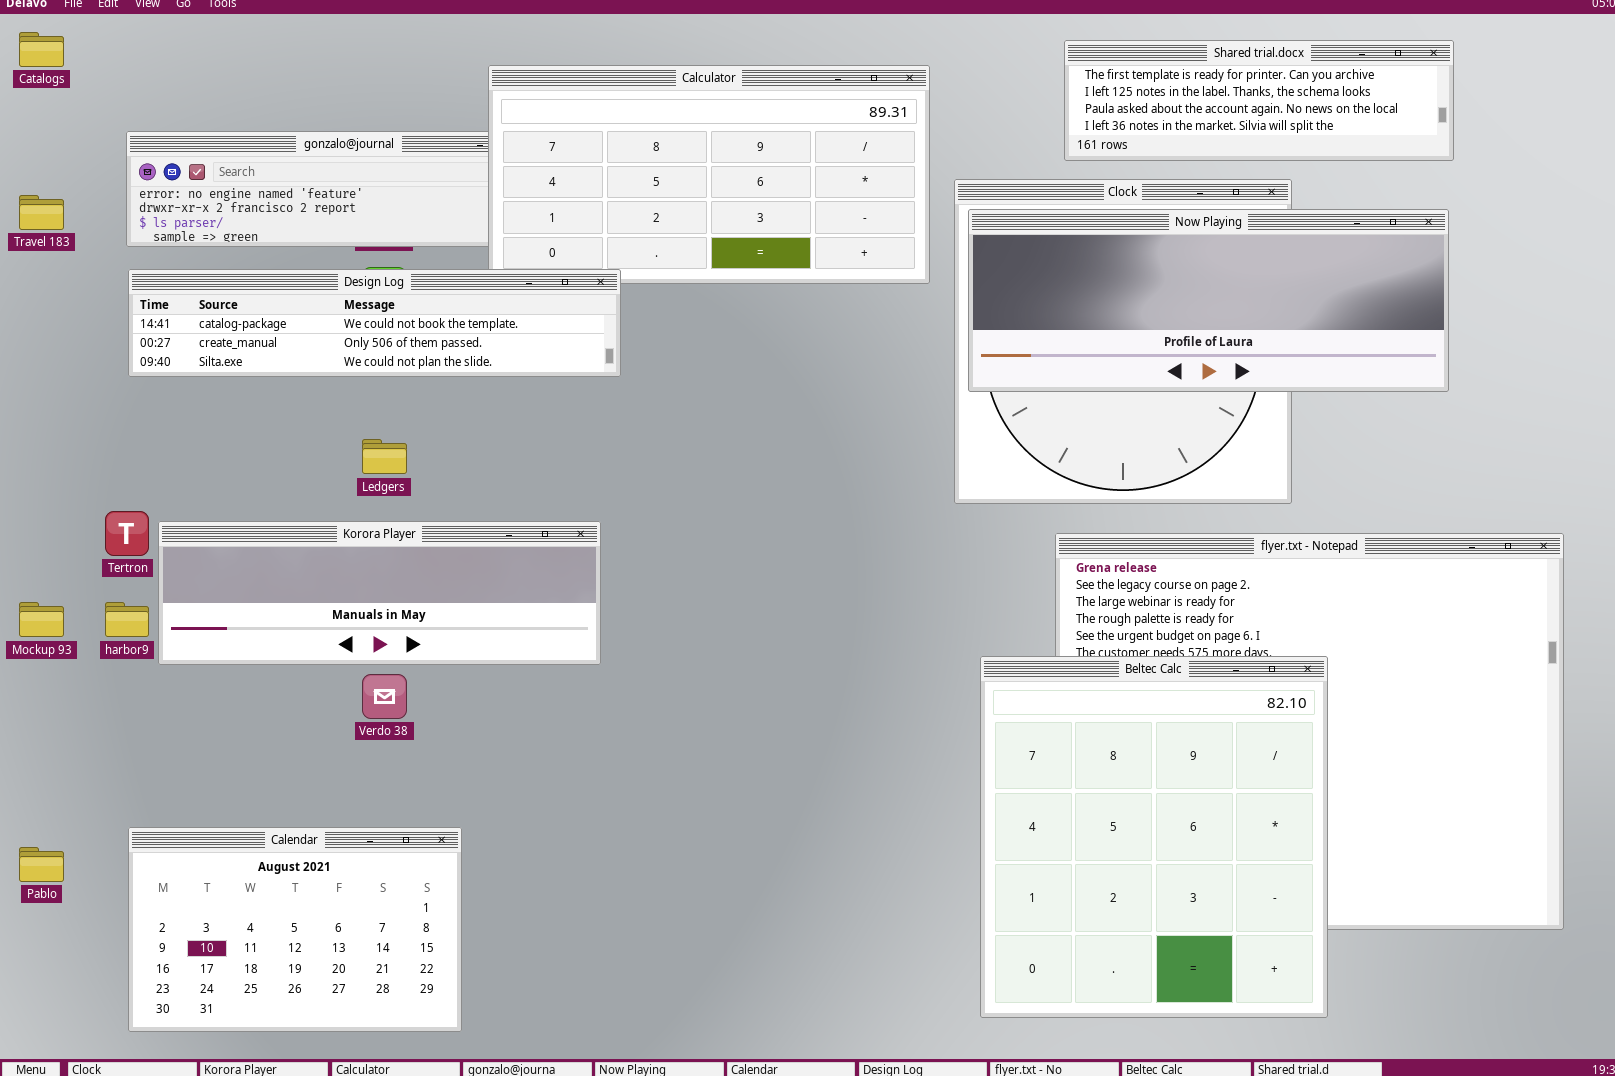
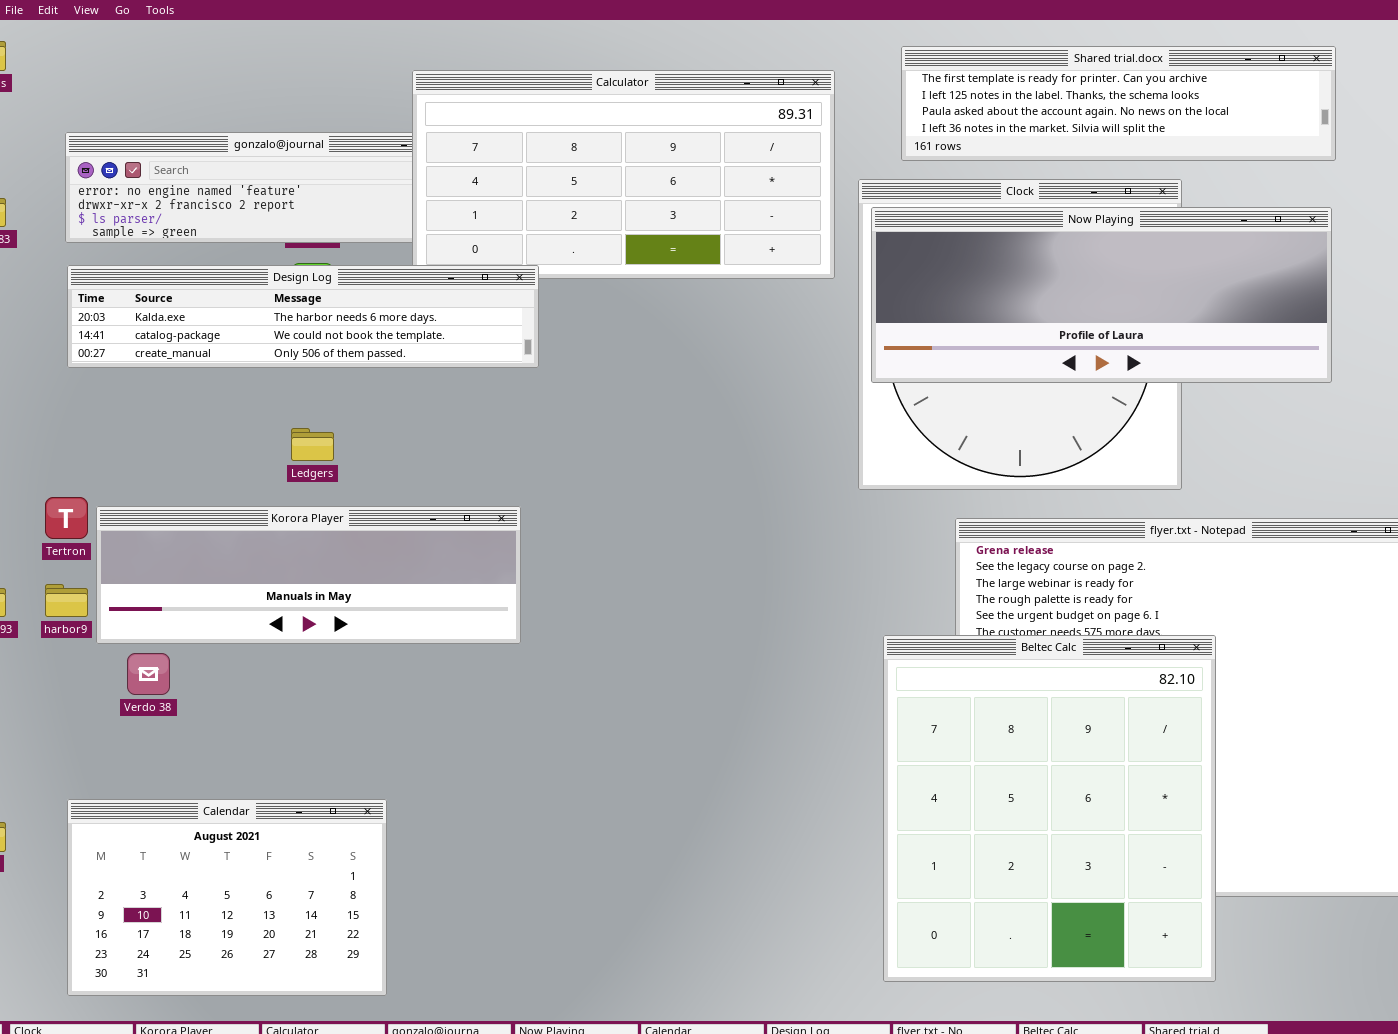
Shared trial.docx: [1064,40,1454,161] -> [901,46,1336,161], resized
Design Log: [128,269,621,377] -> [67,265,539,368], scrolled up 1 row
Verdo 38: [362,674,407,719] -> [127,653,170,695], moved

